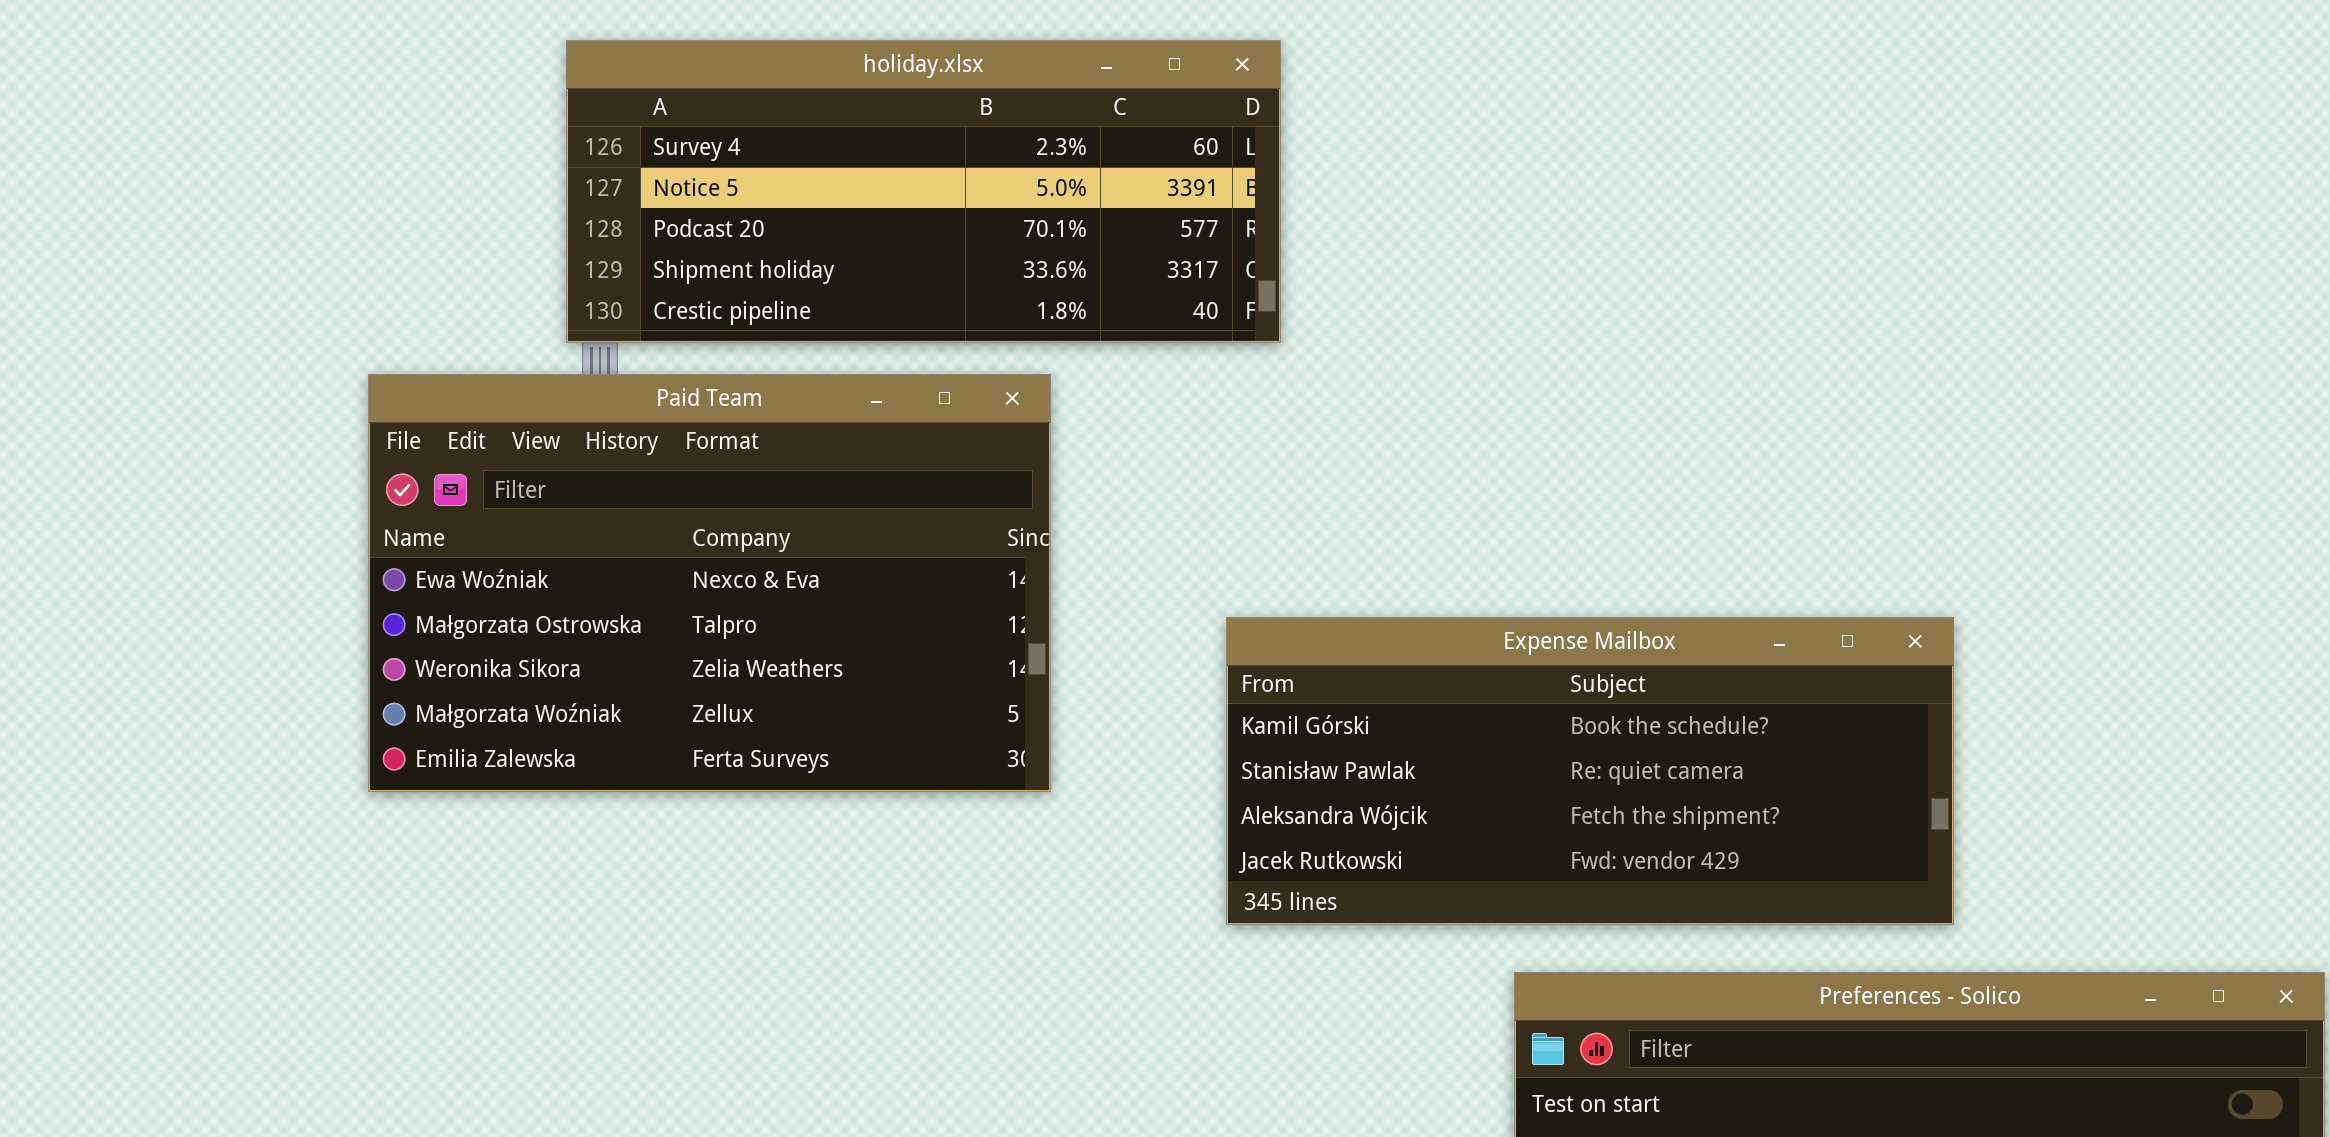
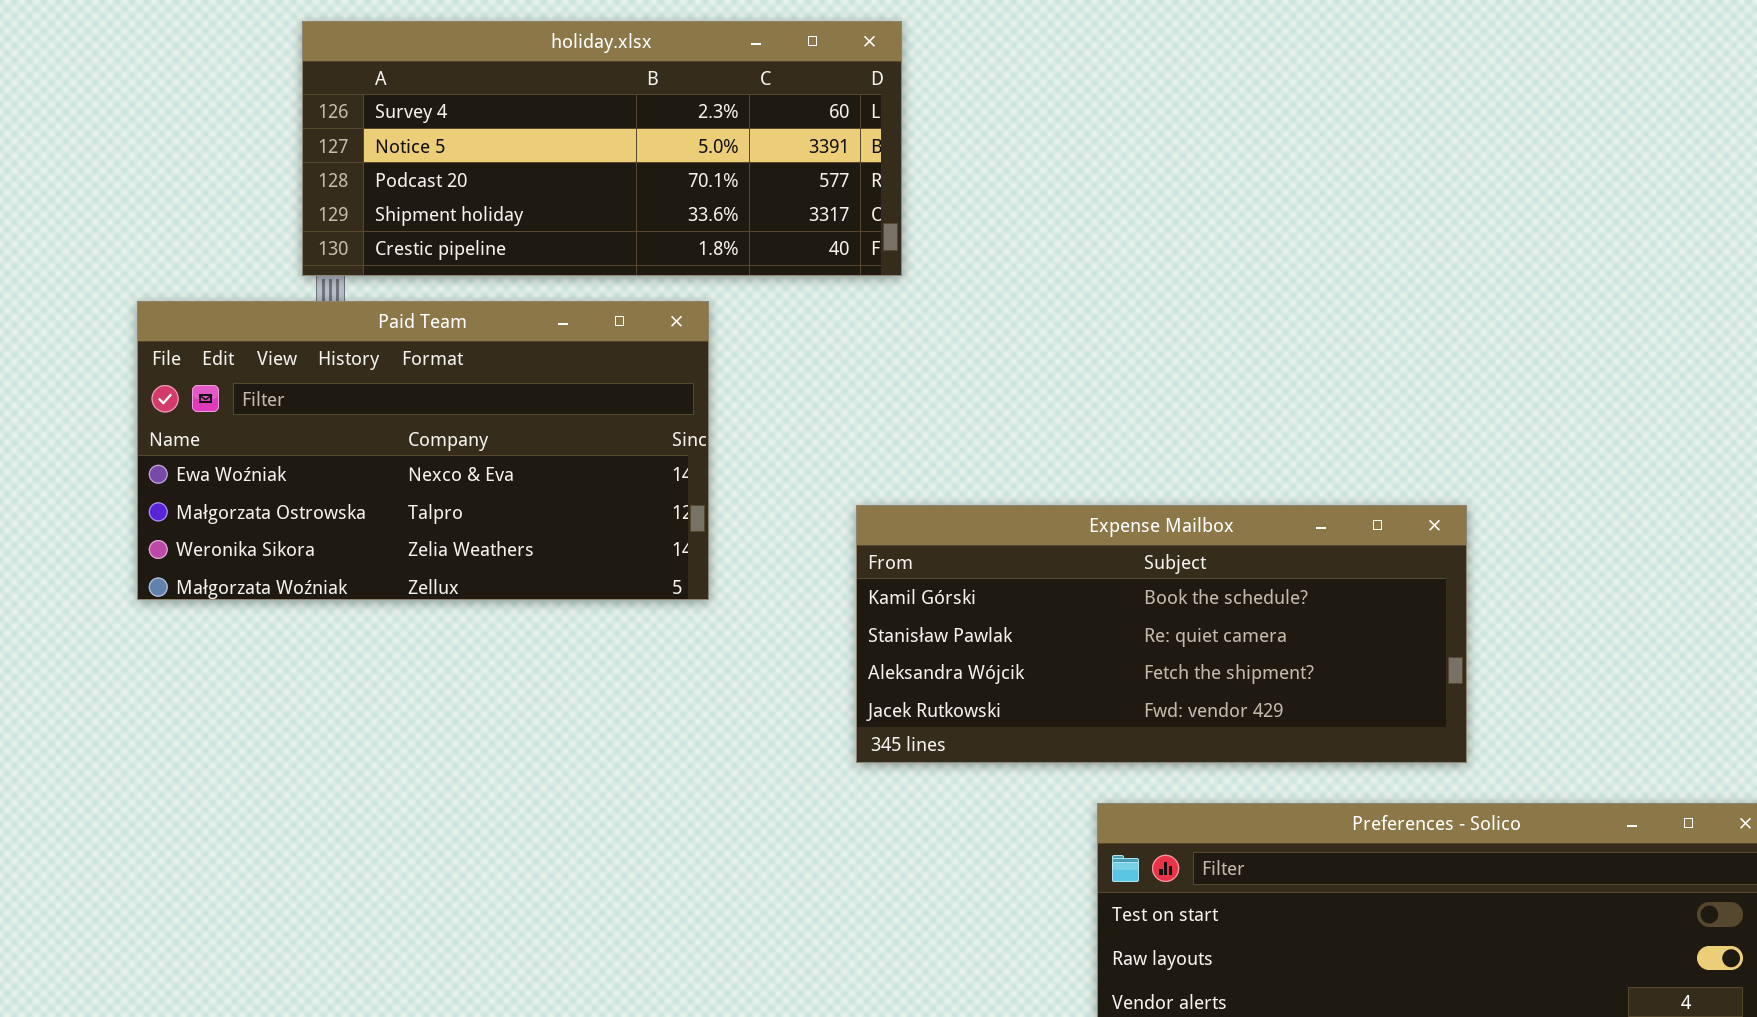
Paid Team: [368,374,1051,792] -> [137,301,709,600], resized

